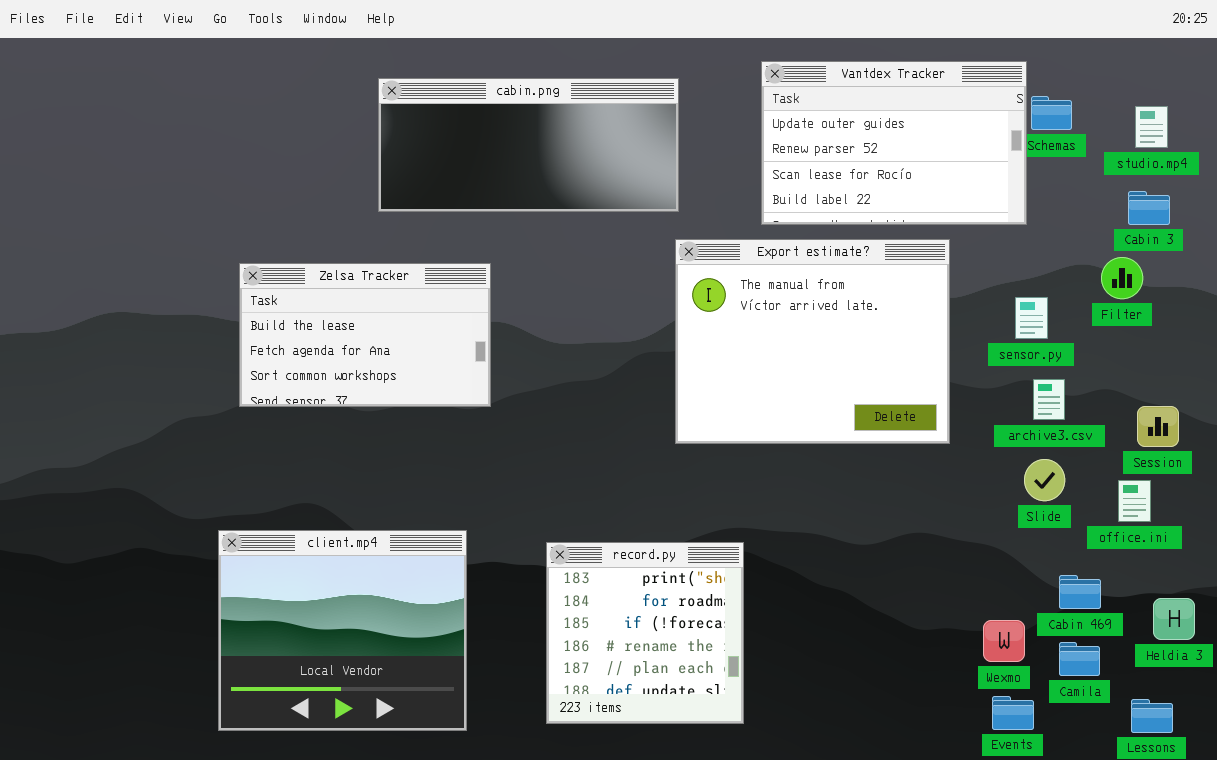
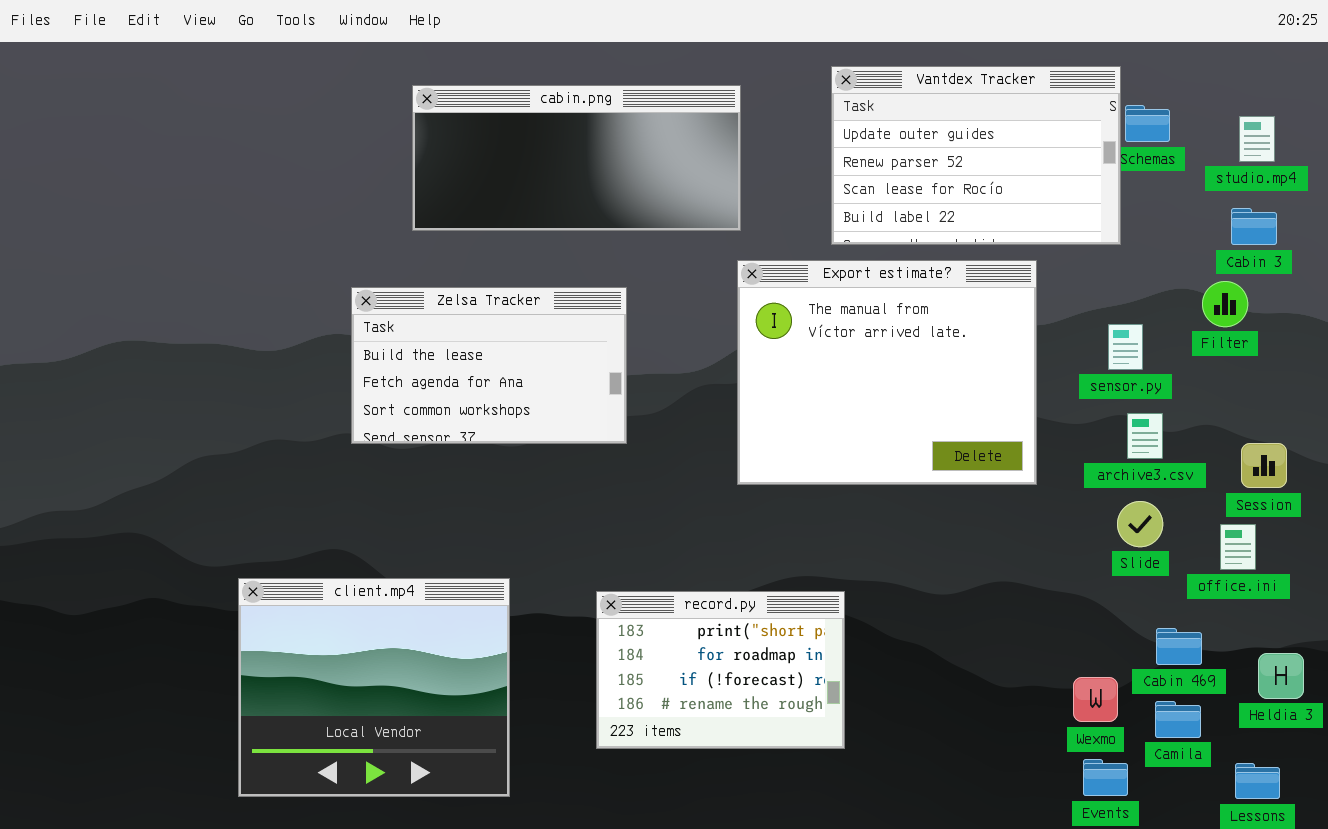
Zelsa Tracker: [239,263,491,407] -> [351,287,627,444], moved
record.py: [546,542,744,724] -> [596,591,845,749], resized

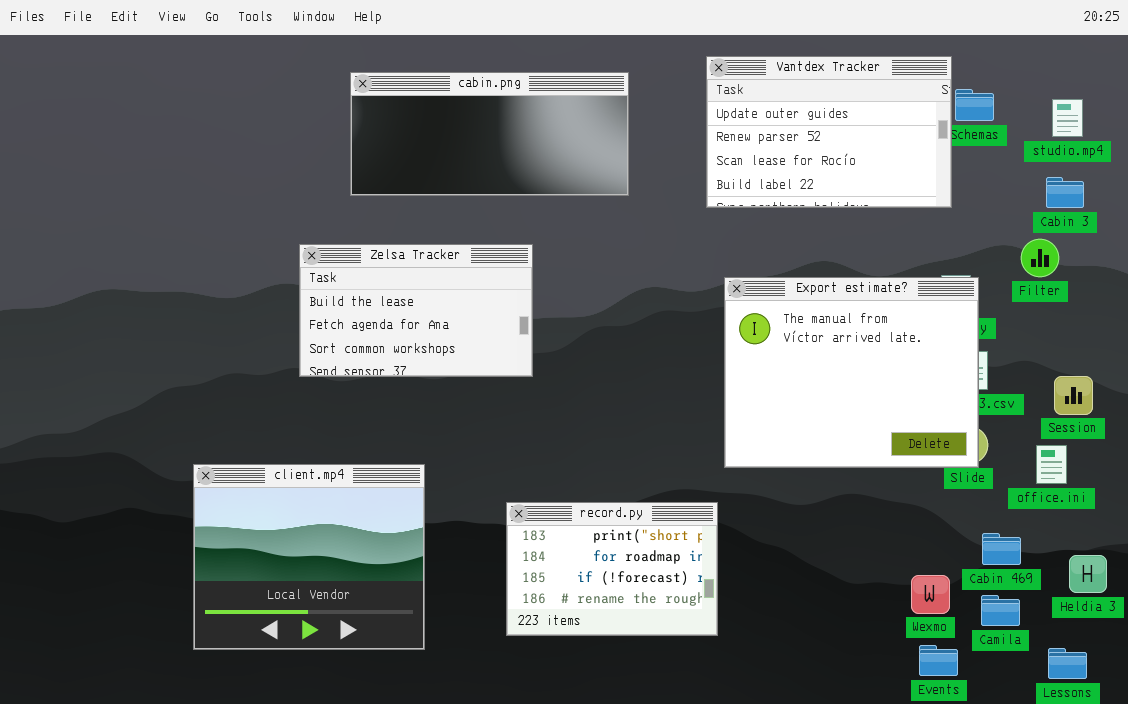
Export estimate?: [737,260,1037,485] -> [724,277,979,468], moved
client.mp4: [238,578,510,797] -> [193,464,425,650], moved

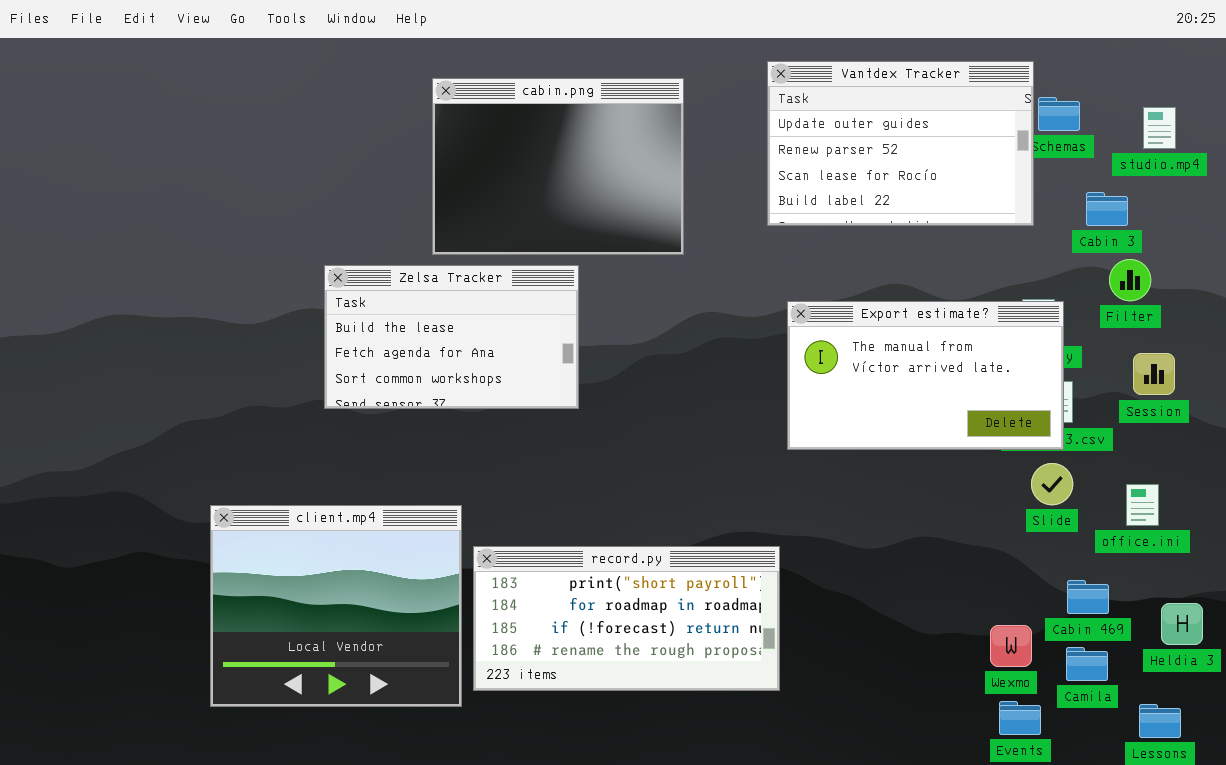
cabin.png: [350,72,629,196] -> [432,78,684,255], resized
Cabin 3: [1046,177,1084,208] -> [1086,192,1128,226], moved
Export estimate?: [724,277,979,468] -> [787,301,1064,450], resized
Session: [1054,376,1093,415] -> [1133,353,1175,395], moved
record.py: [506,502,718,636] -> [473,546,780,691], resized

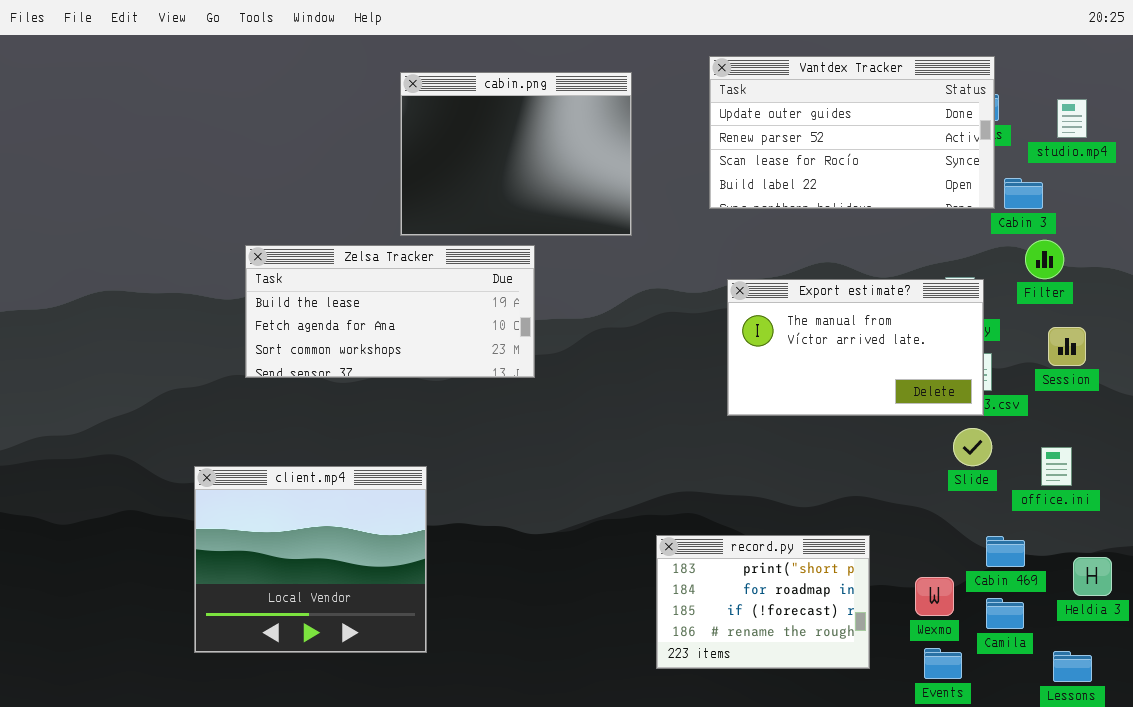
Vantdex Tracker: [767,61,1034,226] -> [709,56,995,209], resized
Zelsa Tracker: [324,265,579,409] -> [245,245,535,378], resized
record.py: [473,546,780,691] -> [656,535,870,669], moved, resized

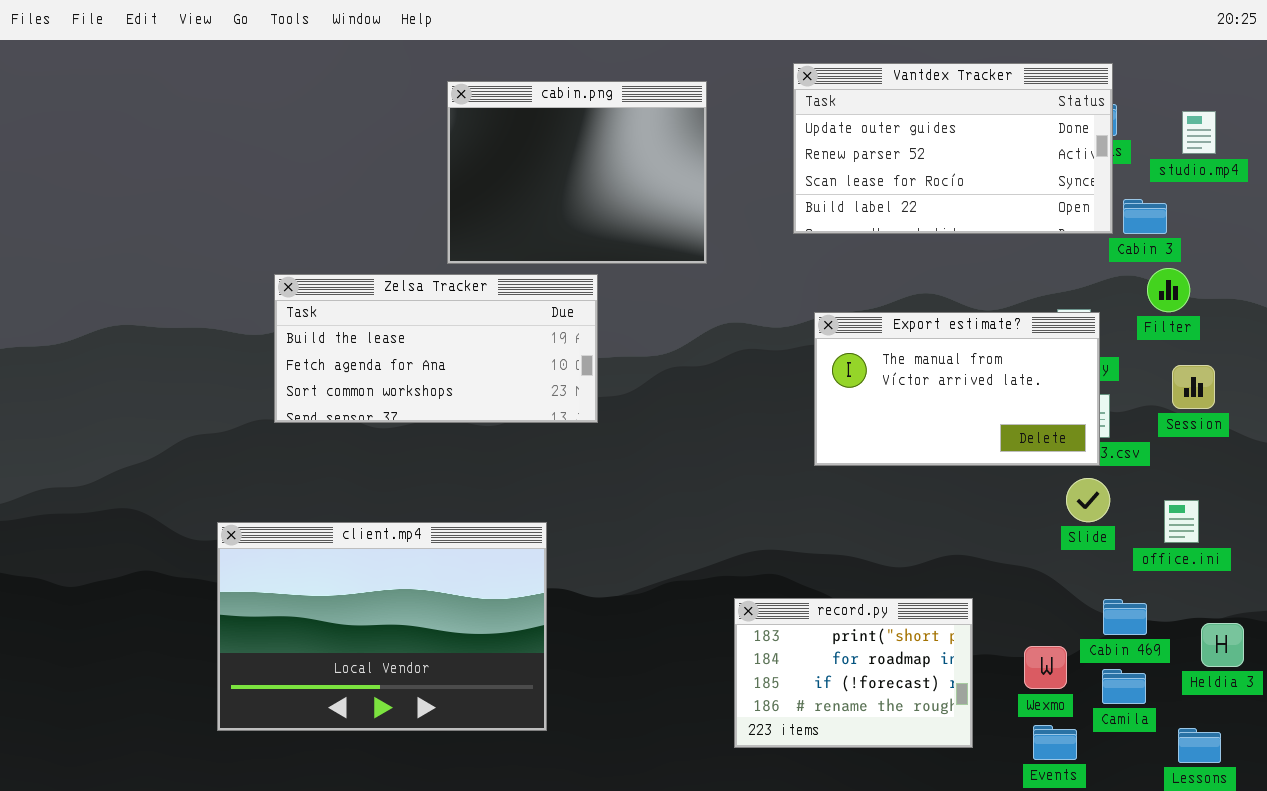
client.mp4: [194,466,427,653] -> [217,522,547,731], resized

